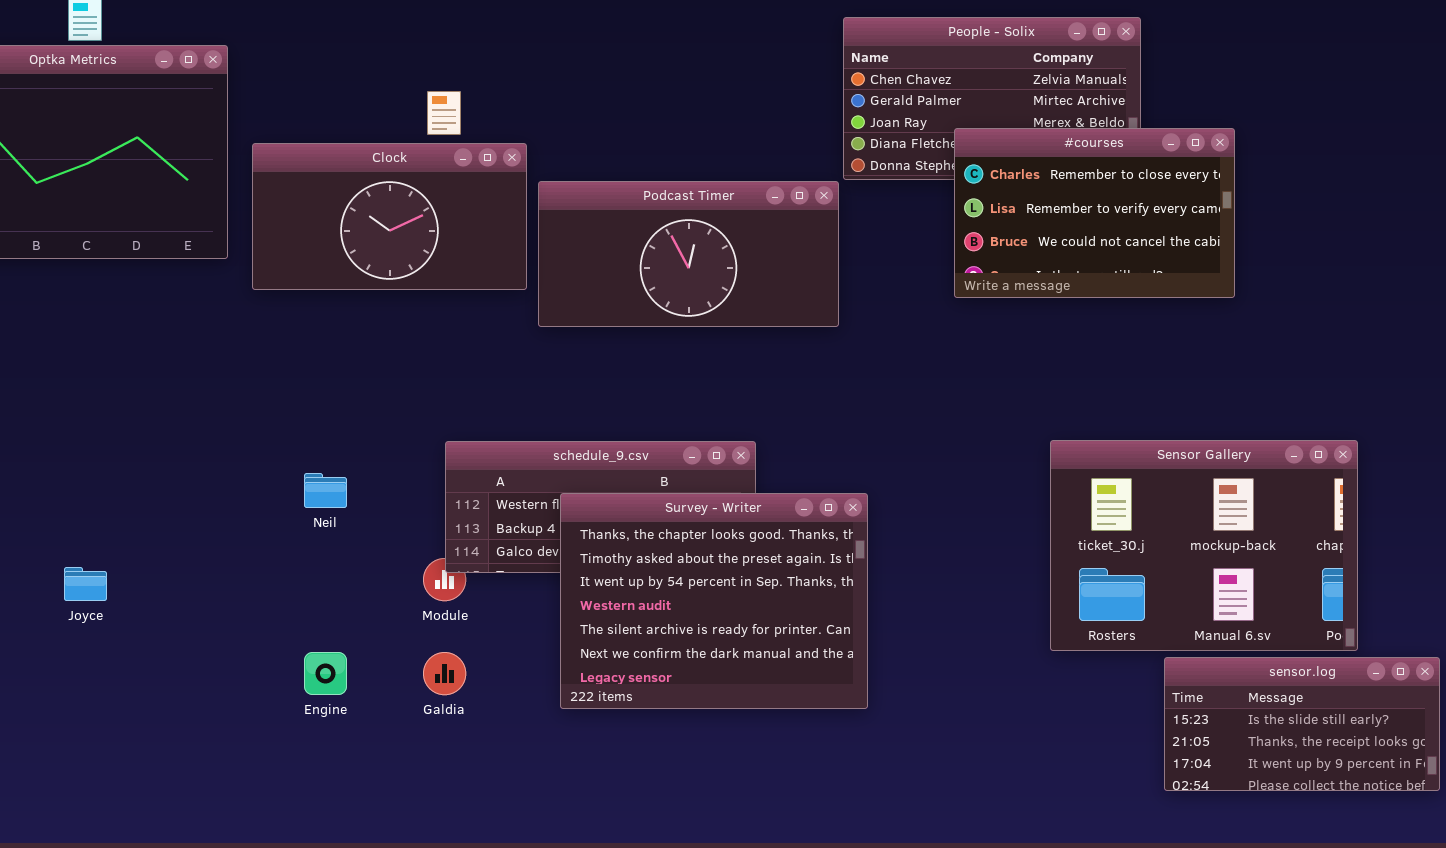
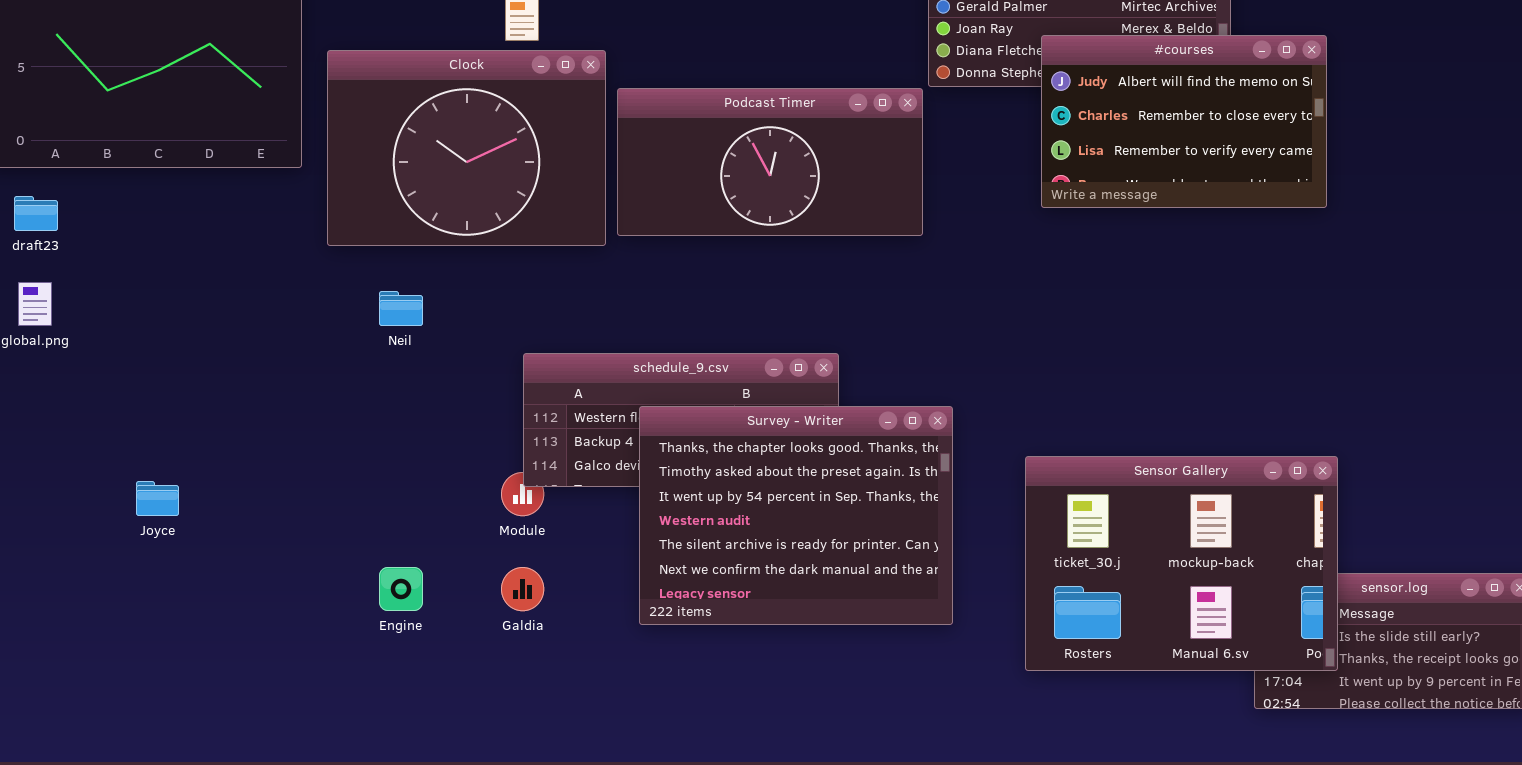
#courses: [954,128,1235,298] -> [1041,35,1327,208], scrolled up 1 row
Clock: [252,143,527,290] -> [327,50,606,246], resized
Sensor Gallery: [1050,440,1358,651] -> [1025,456,1338,671], moved
Neil: [304,473,347,508] -> [379,291,423,326], moved

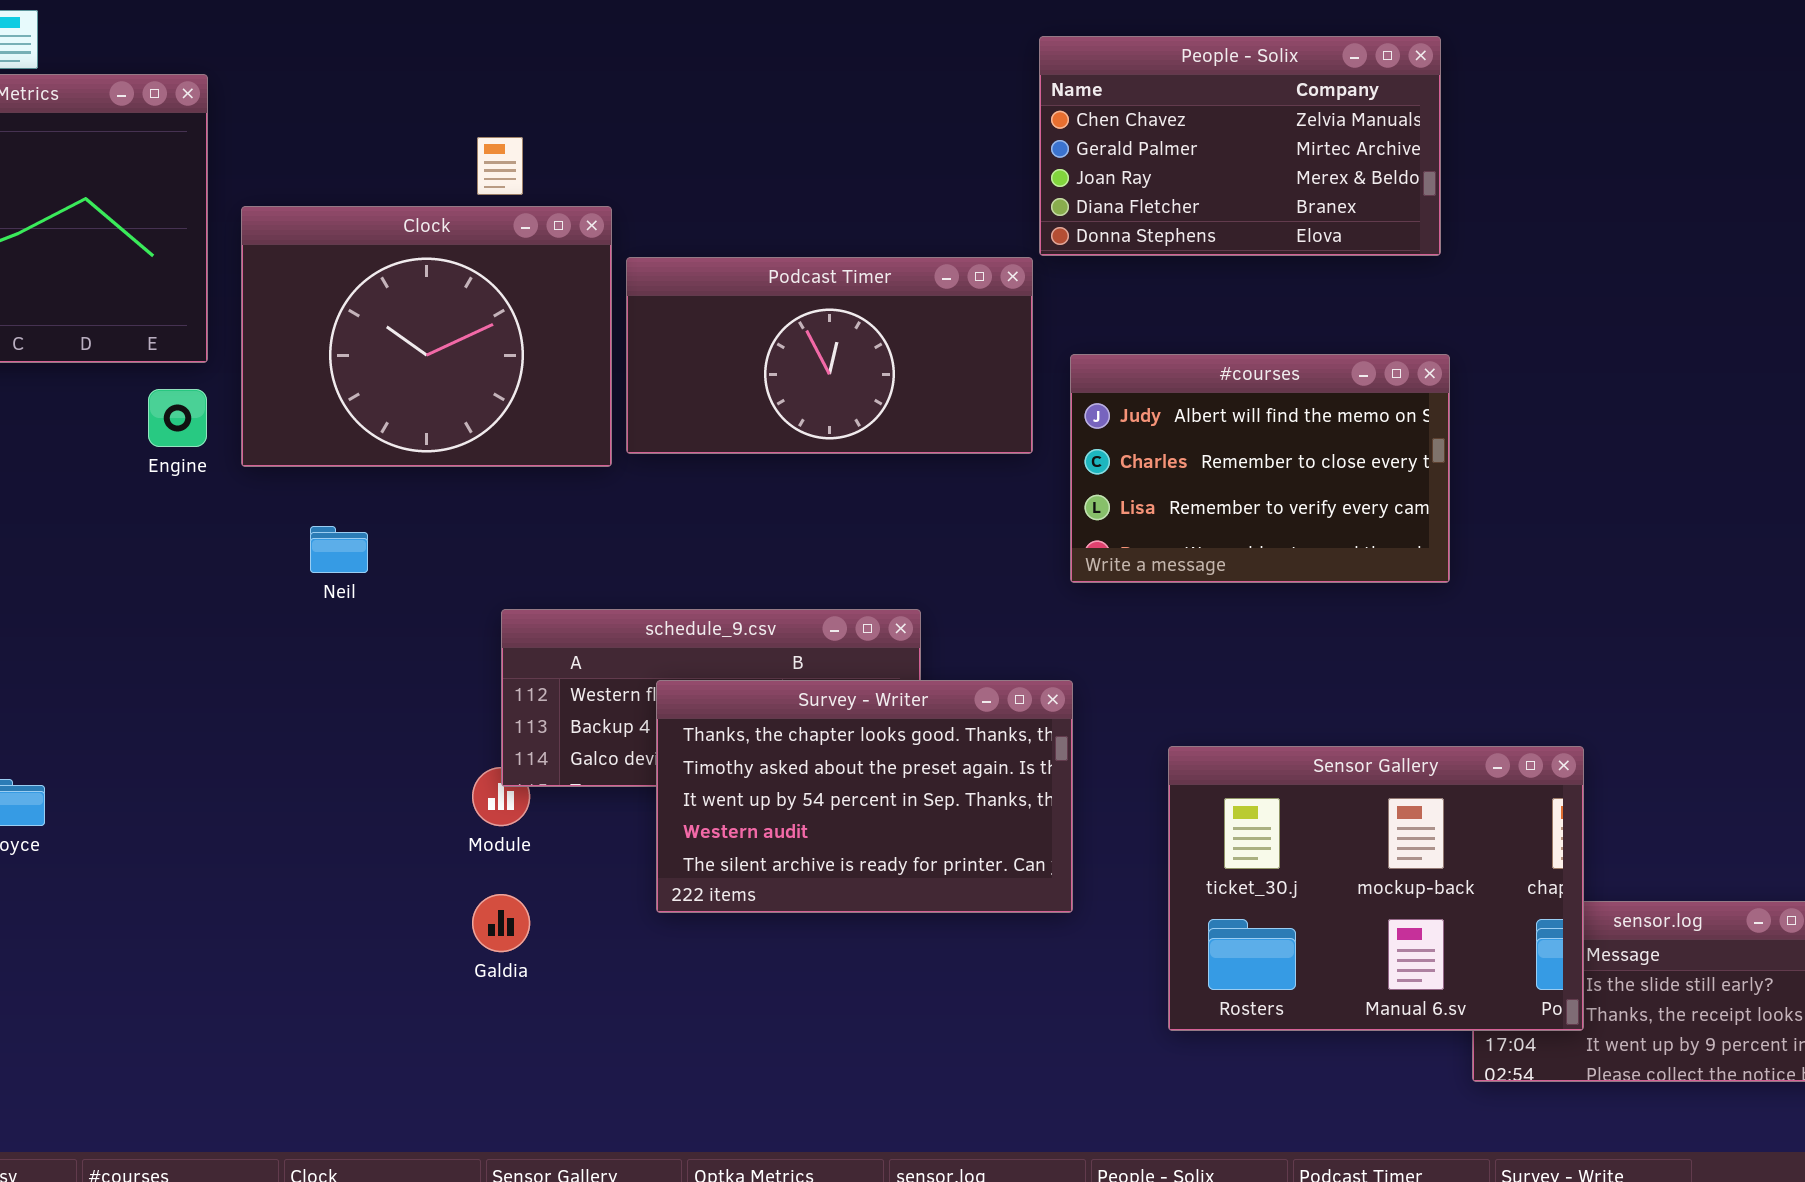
#courses: [1041,35,1327,208] -> [1070,354,1450,583], moved
Survey - Writer: [639,406,953,625] -> [656,680,1073,913], resized
Engine: [379,567,423,611] -> [148,389,207,447], moved

